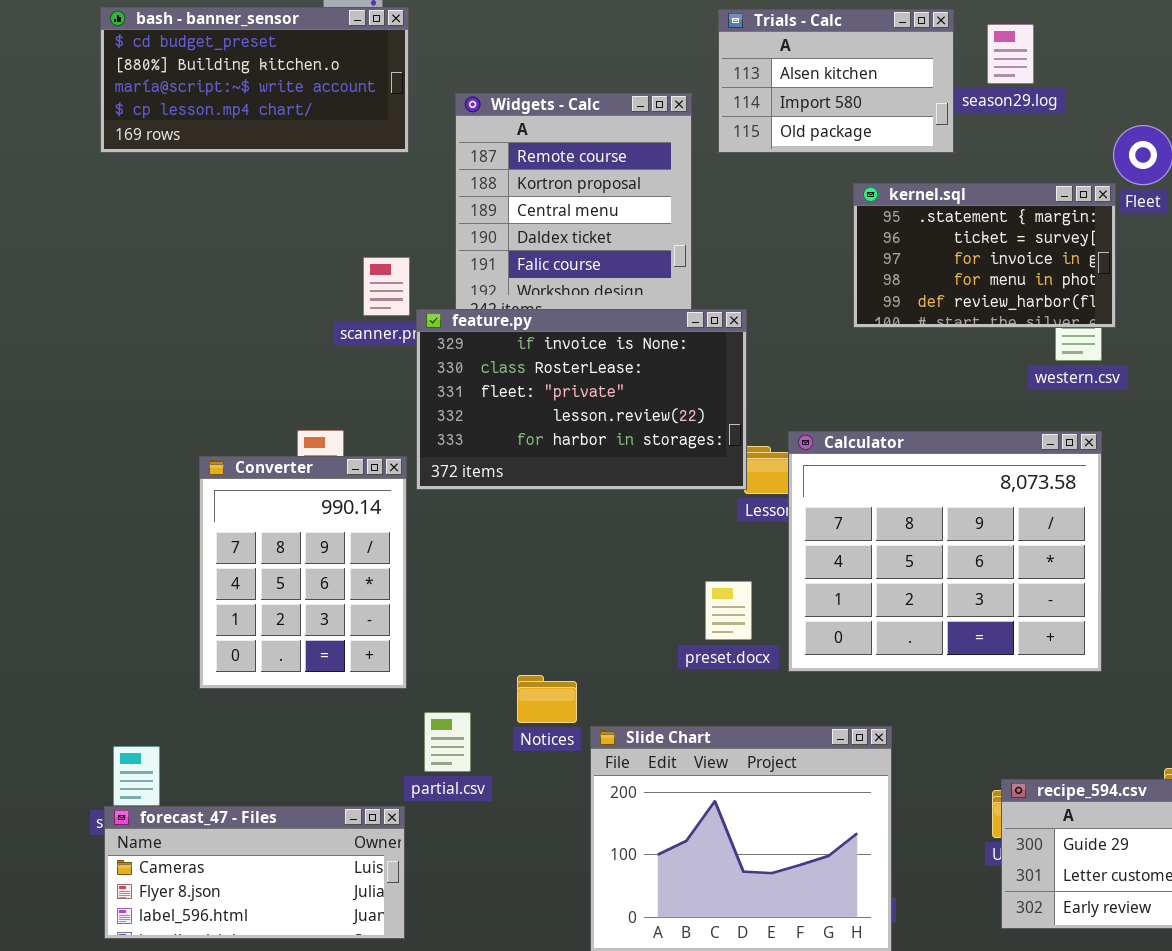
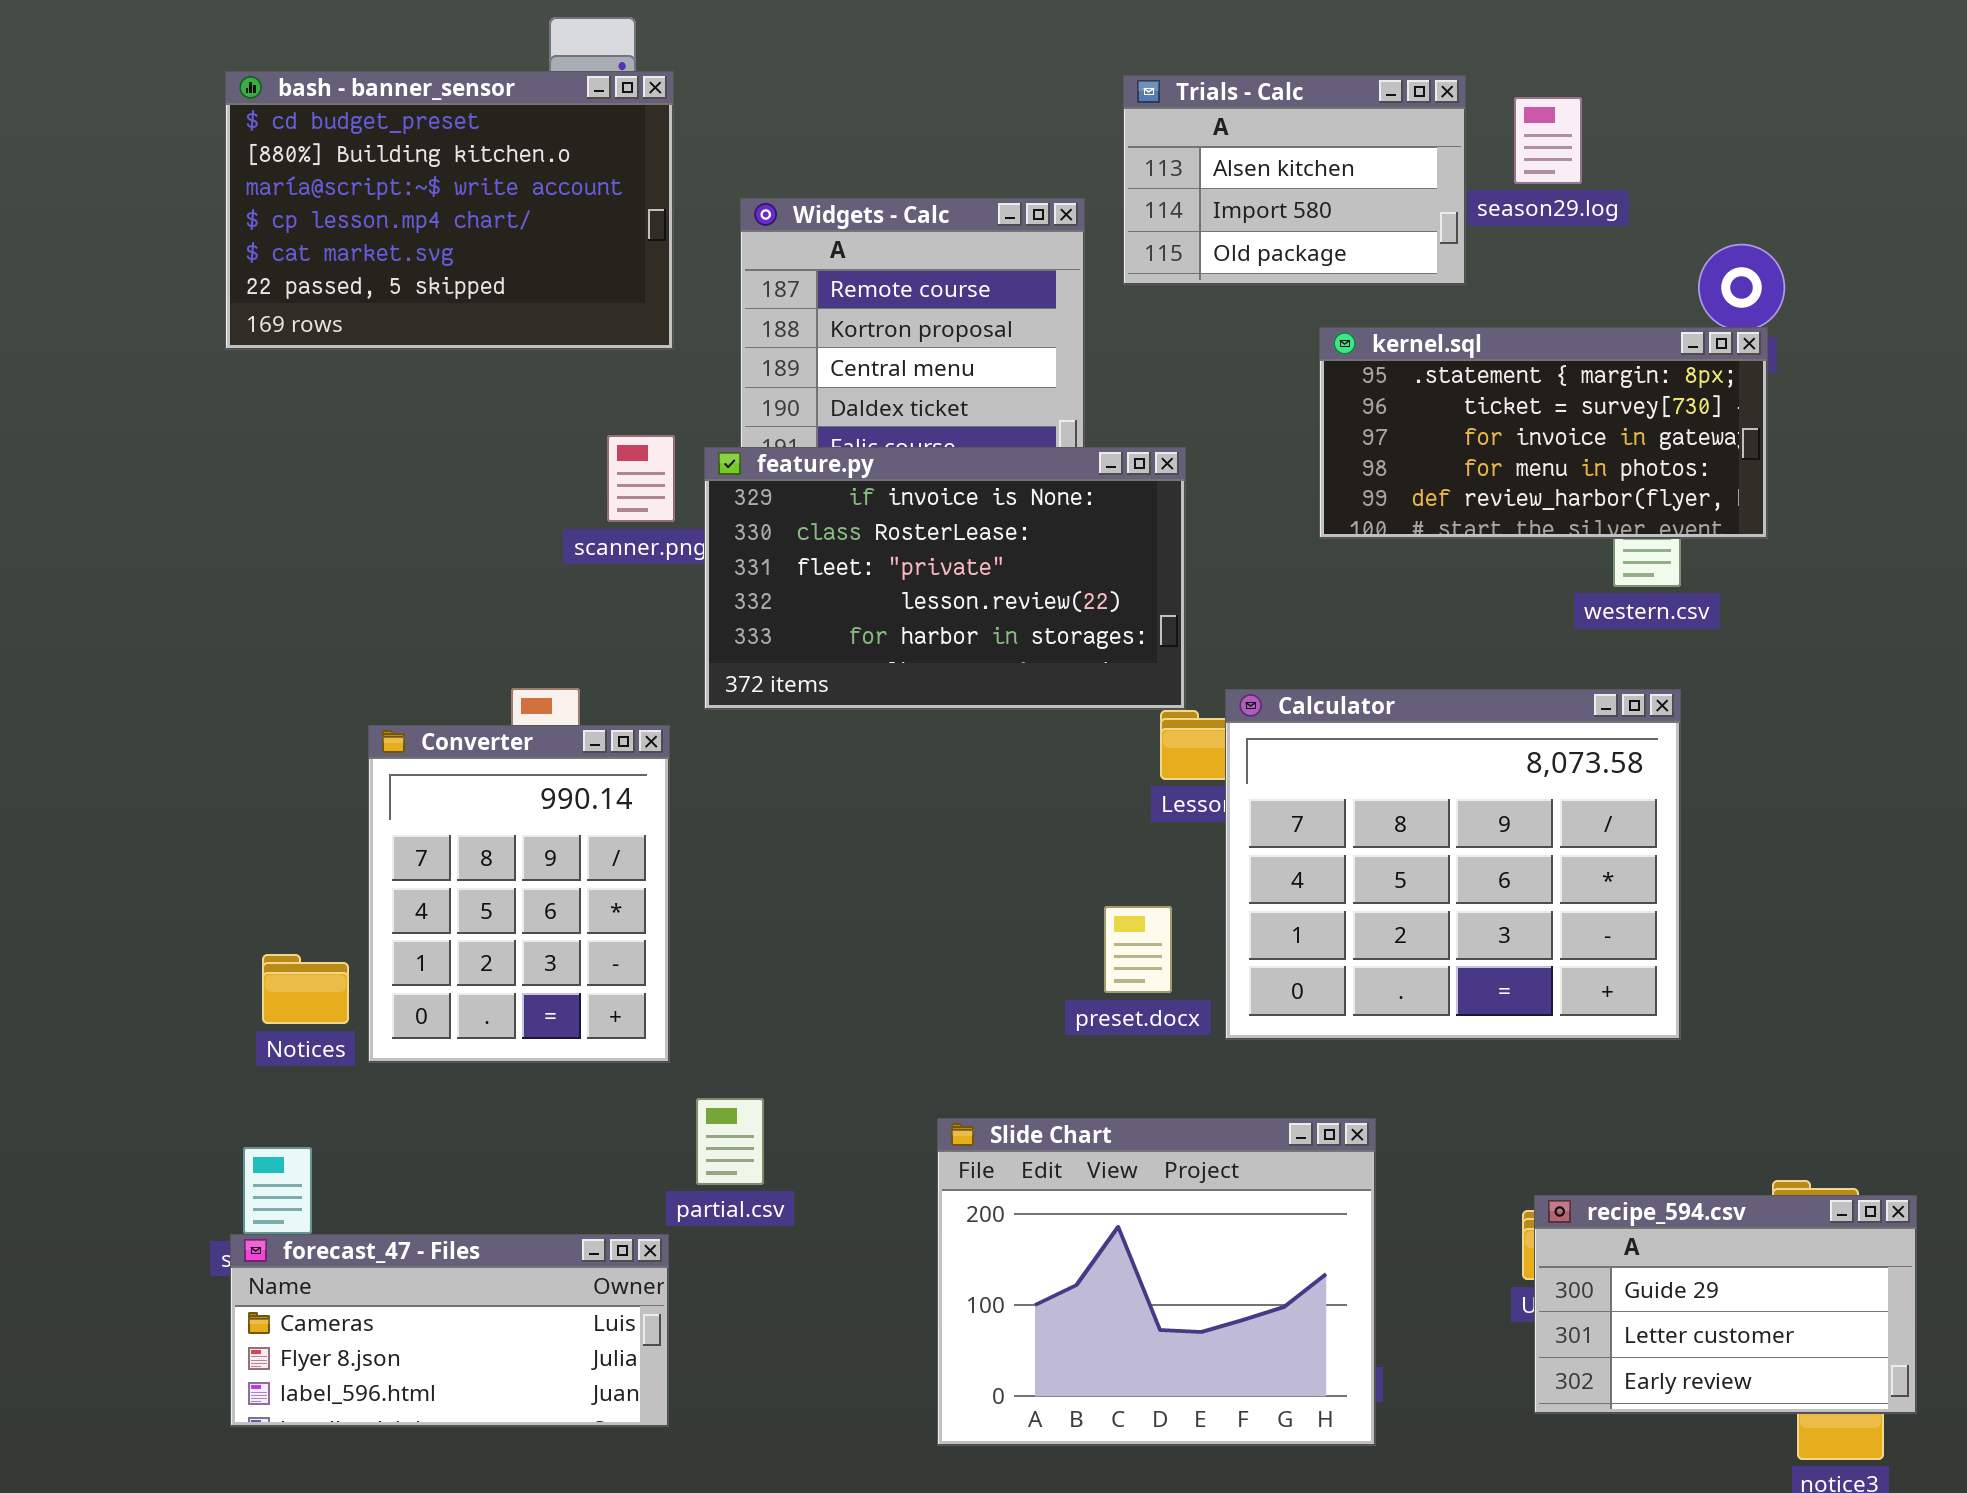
bash - banner_sensor: [100,7,409,153] -> [225,71,674,350], resized
kernel.sql: [853,183,1116,328] -> [1319,327,1768,539], resized
feature.py: [416,309,747,490] -> [704,447,1186,710], moved
Notices: [517,675,577,723] -> [262,954,349,1024], moved

